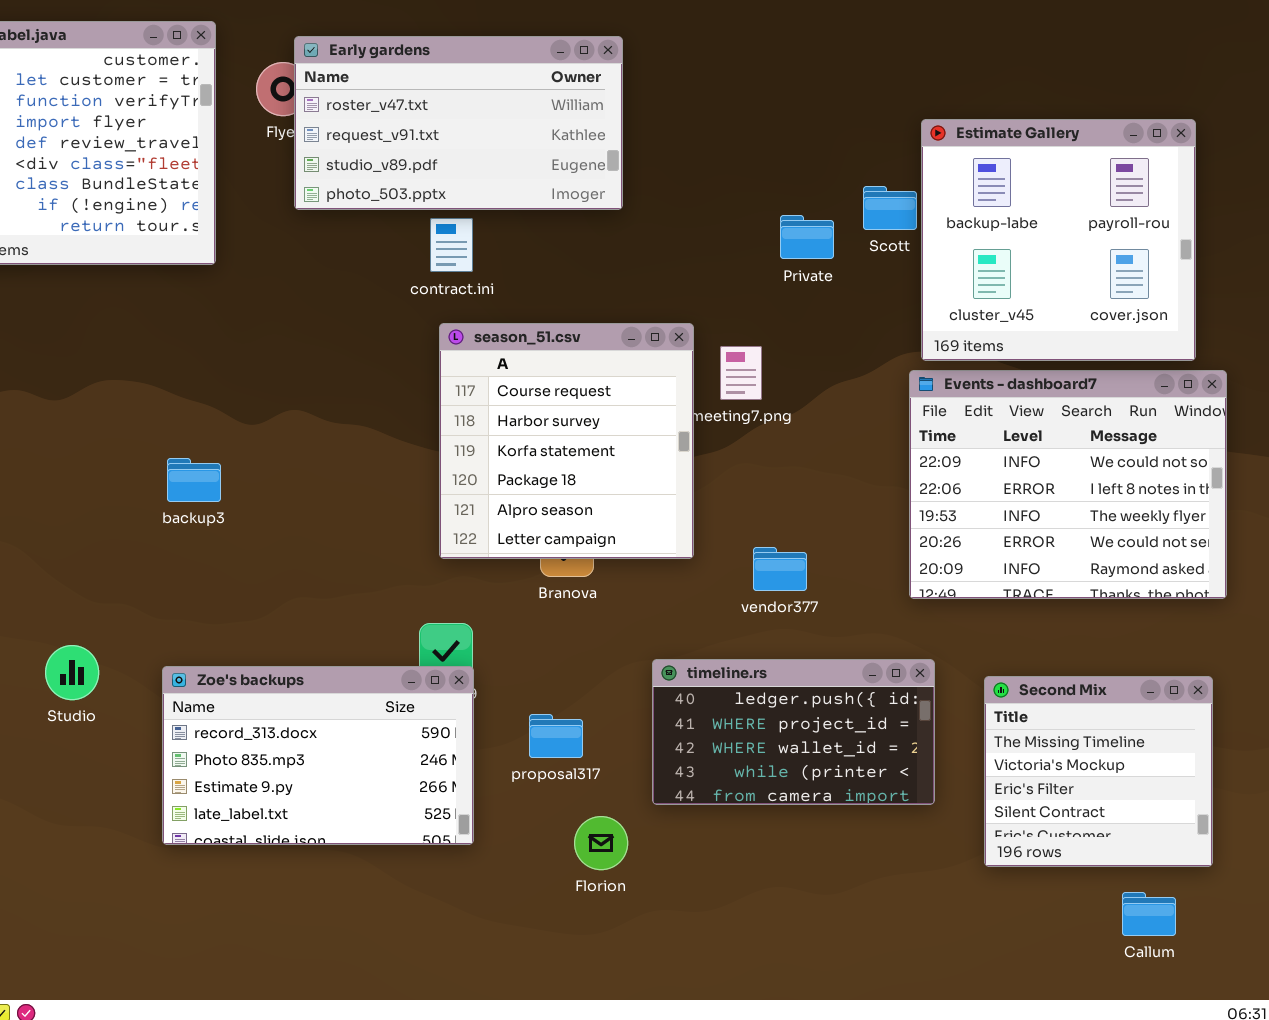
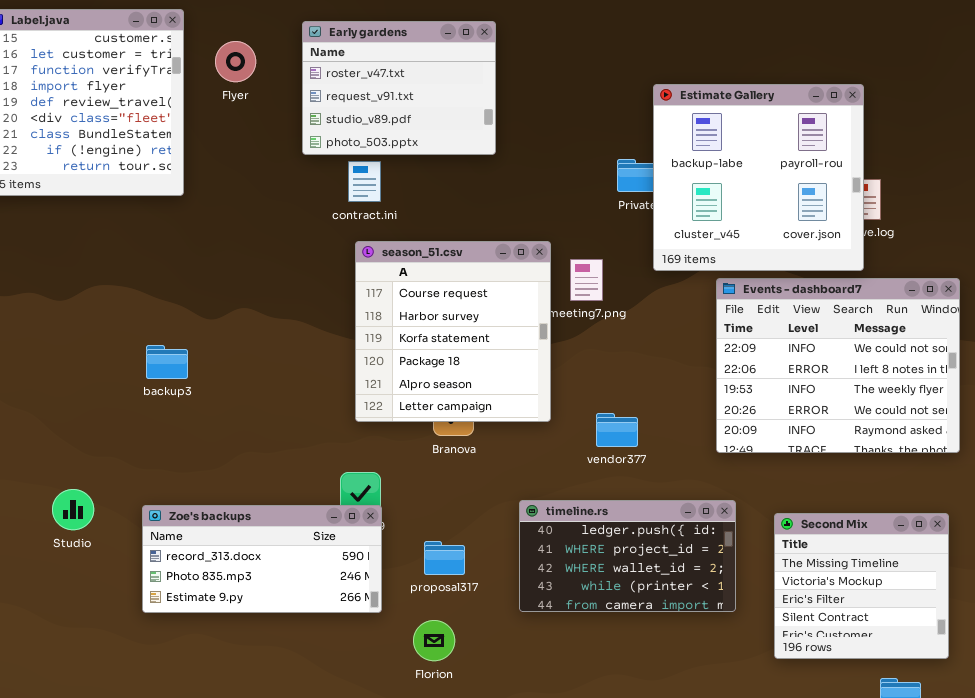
Early gardens: [294,36,623,210] -> [302,21,496,155], resized
Estimate Gallery: [921,119,1196,361] -> [653,84,864,271], moved
Zoe's backups: [162,666,474,845] -> [142,505,382,613], resized
Florion: [574,816,628,870] -> [413,620,455,661], moved

